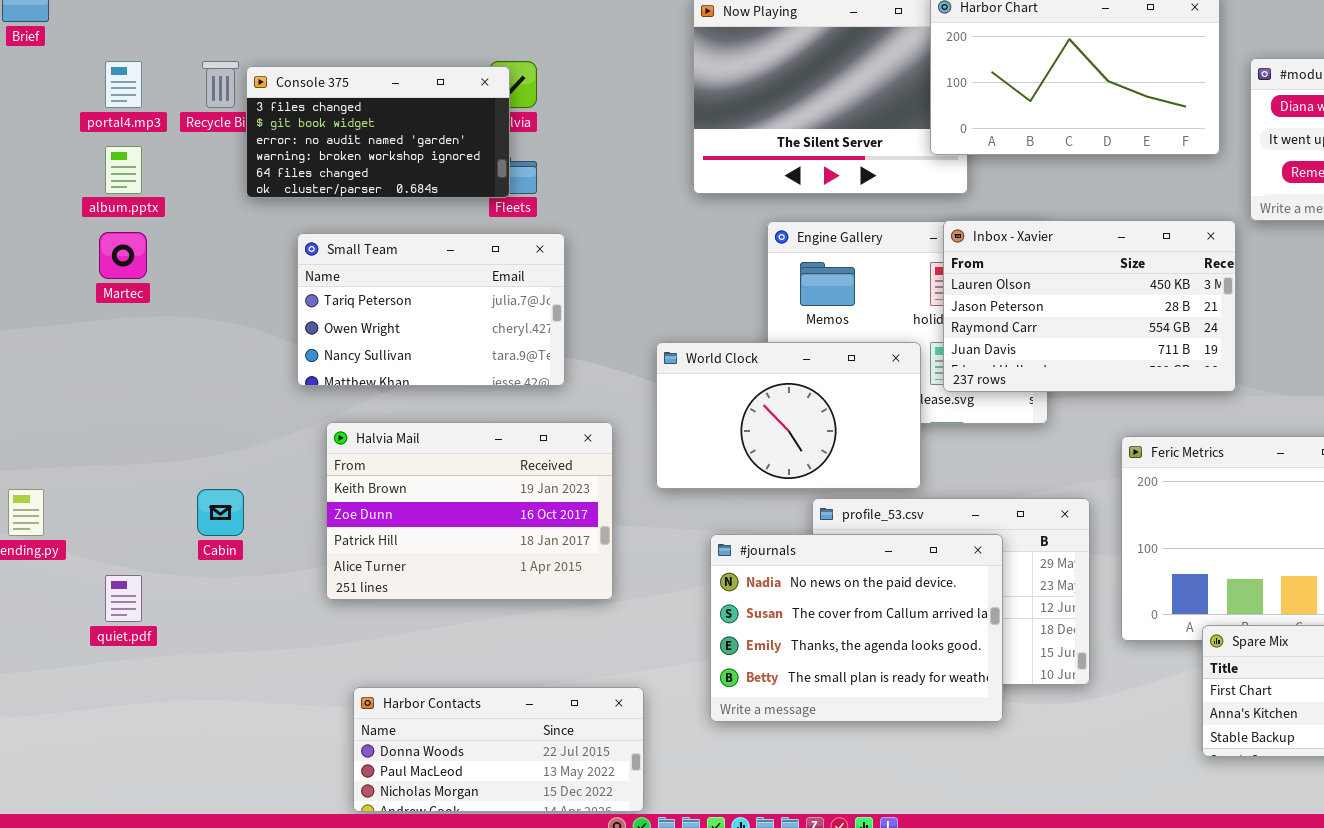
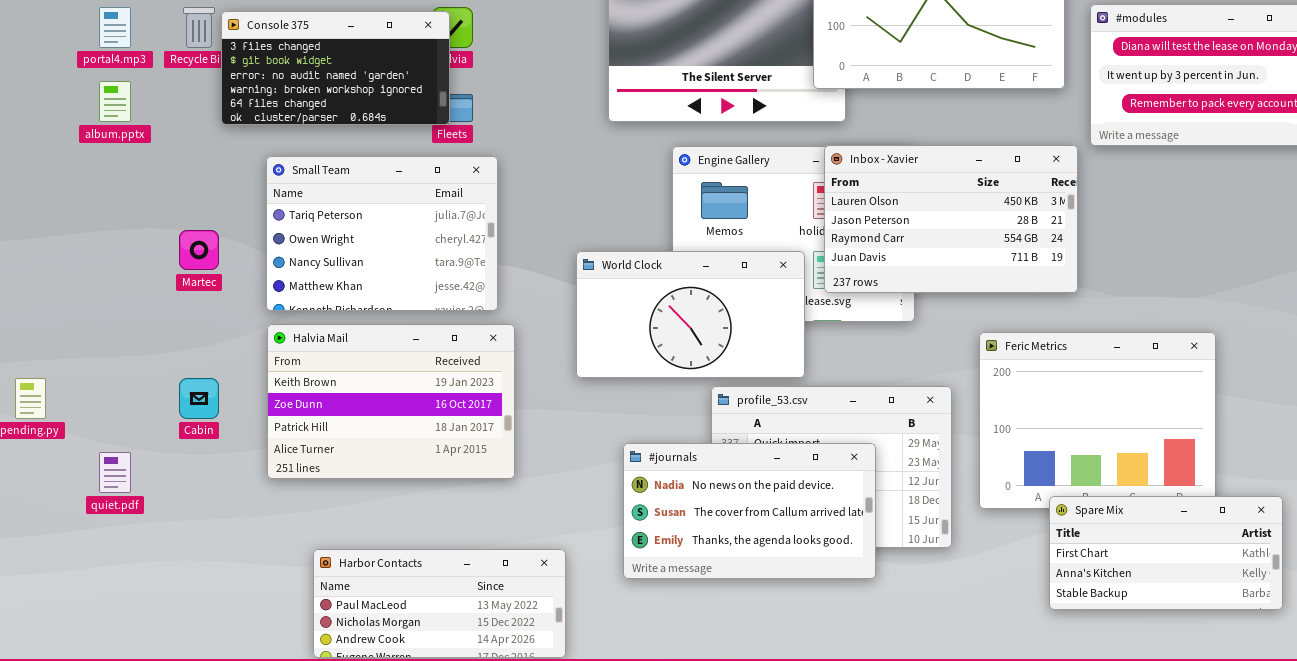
Martec: [99,232,147,279] -> [179,230,219,270], moved
Small Team: [297,233,565,386] -> [266,156,498,311], resized
Halvia Mail: [326,422,613,600] -> [267,324,515,479], moved
#journals: [710,534,1003,722] -> [623,443,876,579], resized
Harbor Contacts: [353,687,644,812] -> [313,549,566,658], scrolled down 1 row

